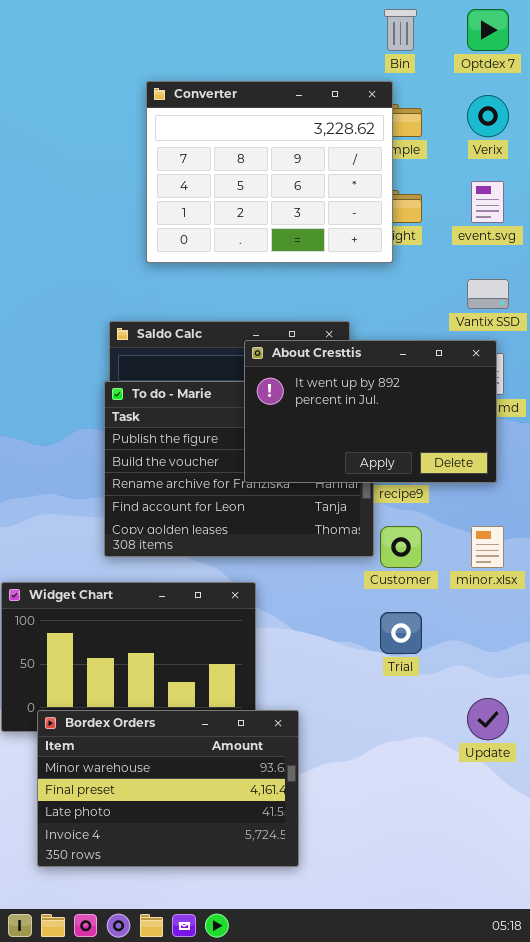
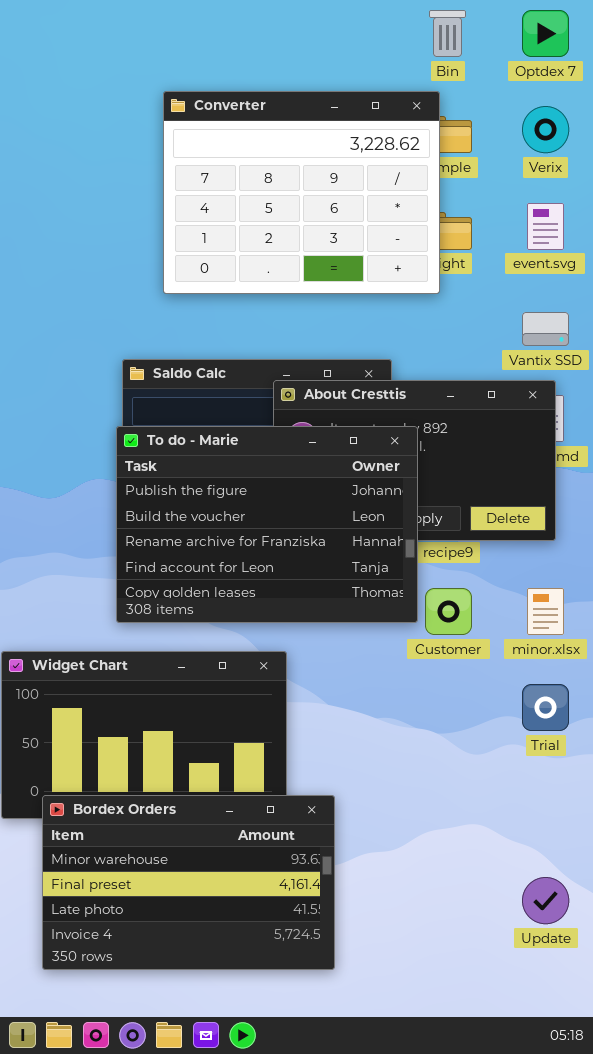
To do - Marie: [104,381,374,557] -> [116,426,418,623], raised
Trial: [380,612,422,654] -> [522,684,569,731], moved
Update: [467,698,509,740] -> [522,877,569,924], moved

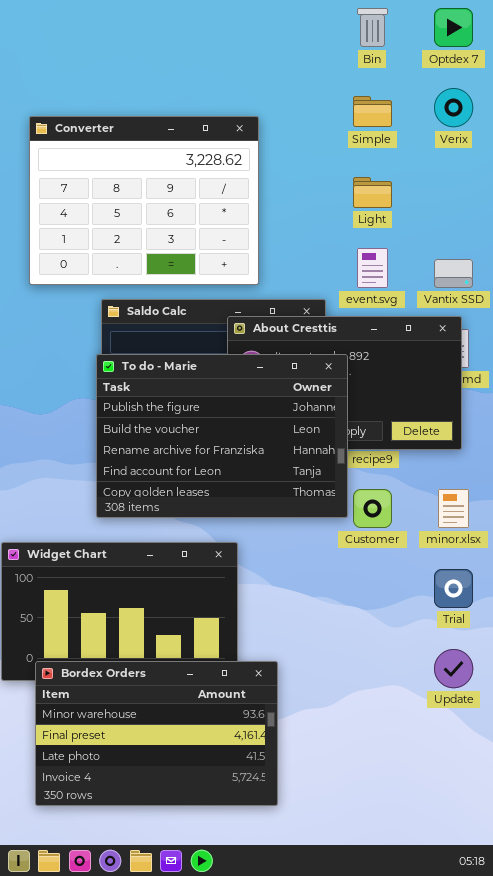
Converter: [163,91,440,294] -> [29,116,259,285], moved
event.svg: [527,203,564,250] -> [357,248,388,288], moved
Update: [522,877,569,924] -> [434,649,473,688], moved

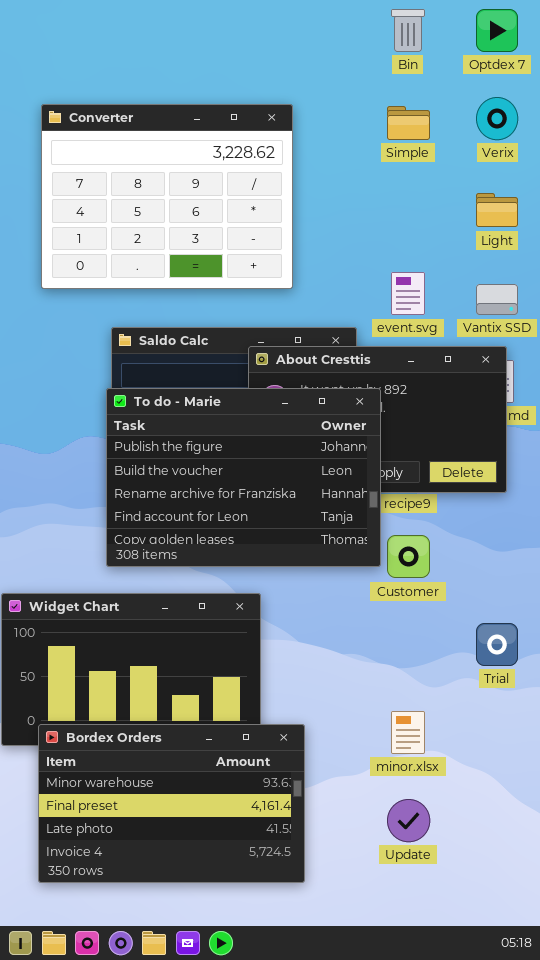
Converter: [29,116,259,285] -> [41,104,293,289], moved
Light: [353,177,392,208] -> [476,193,518,227], moved
minor.xlsx: [438,489,469,528] -> [391,711,425,754], moved
Update: [434,649,473,688] -> [387,799,430,842], moved

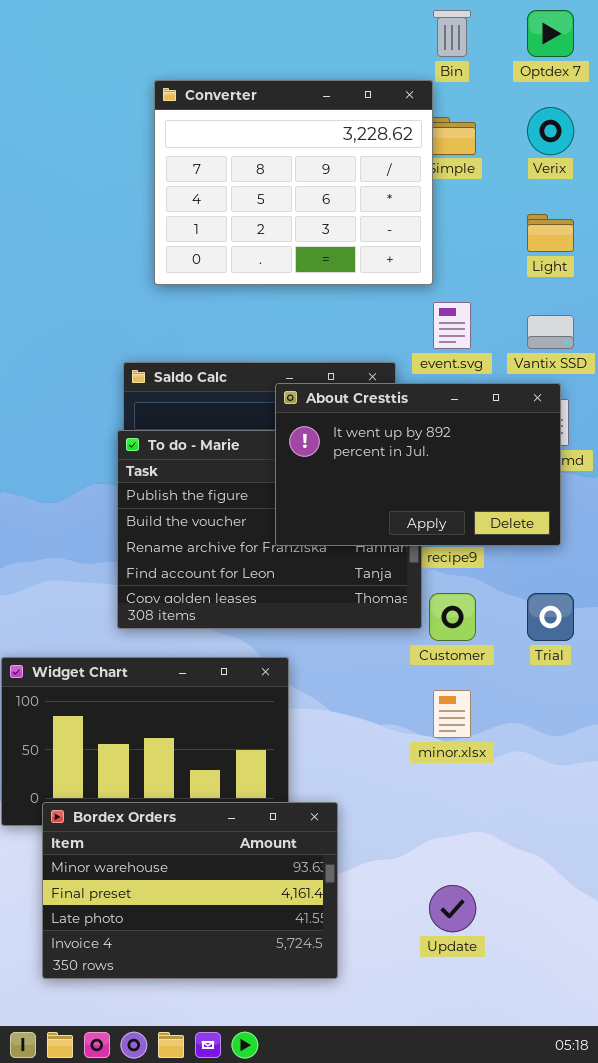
Converter: [41,104,293,289] -> [154,80,433,285], moved
About Cresttis: [248,346,507,493] -> [275,383,561,546], raised
Trial: [476,623,518,666] -> [527,593,574,641], moved
minor.xlsx: [391,711,425,754] -> [433,690,471,738], moved

